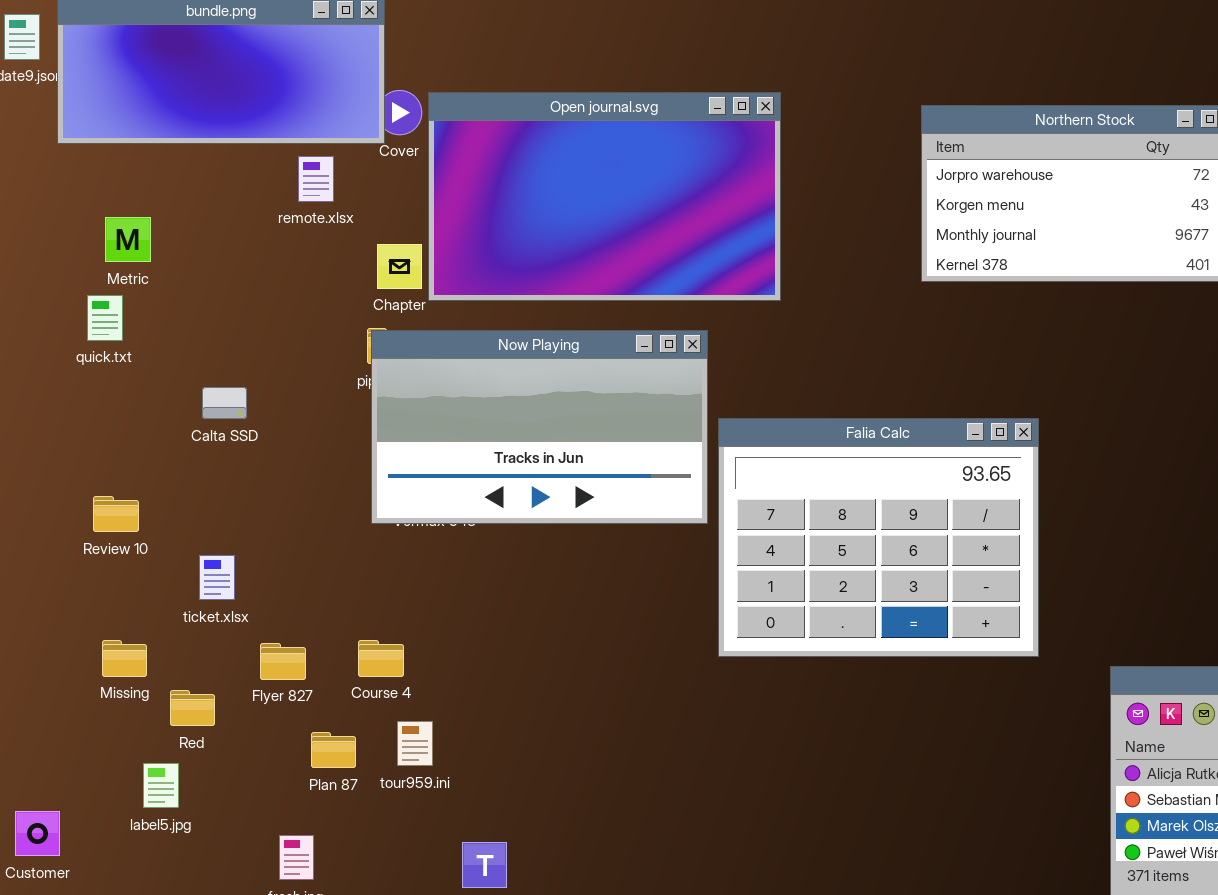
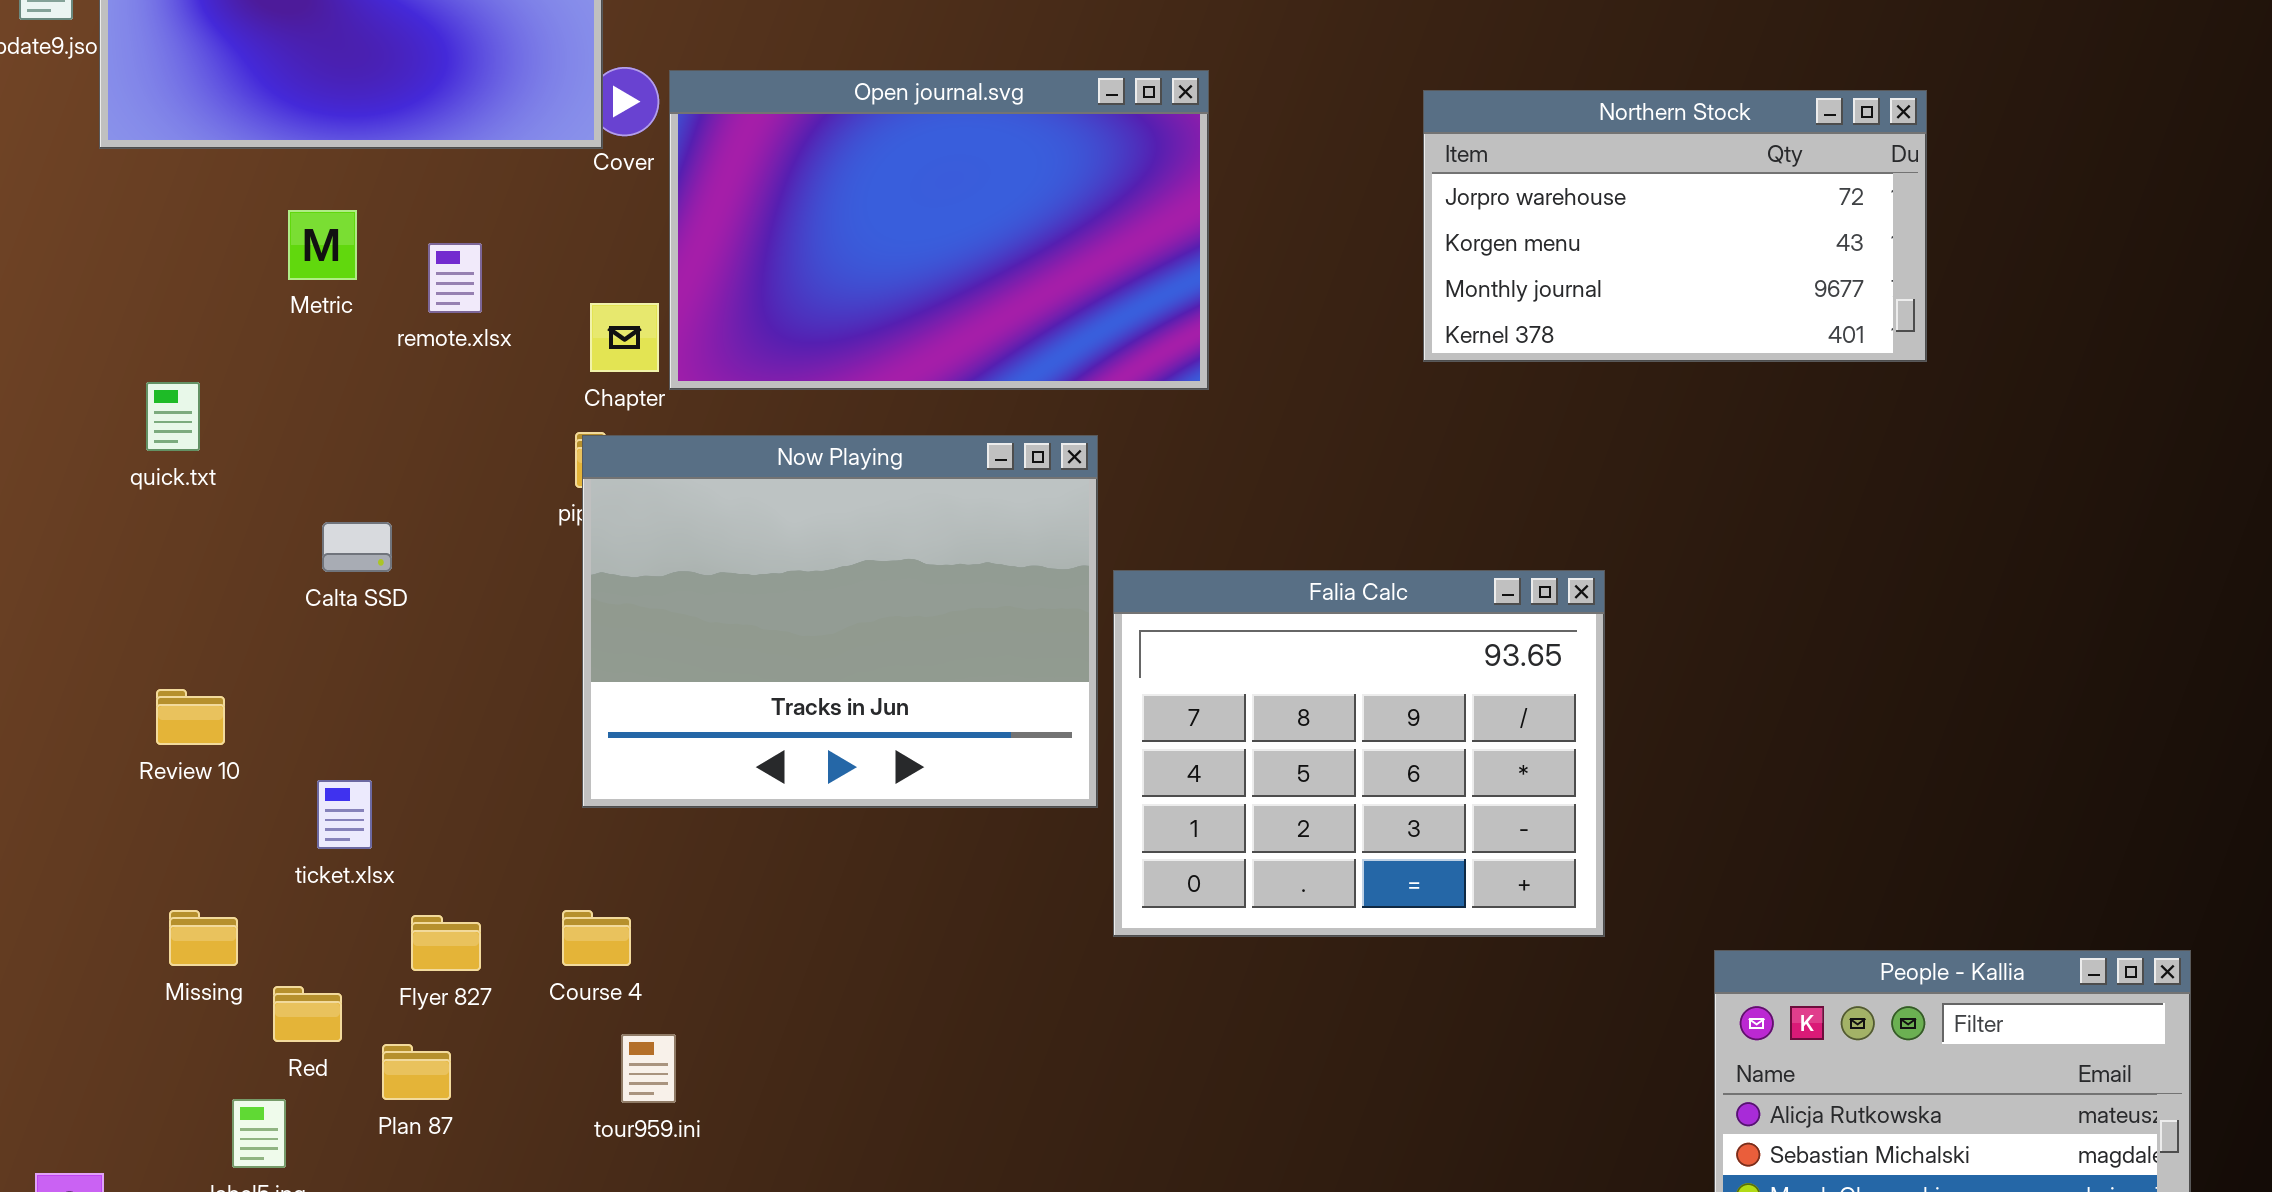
remote.xlsx: [298,156,334,202] -> [428,243,482,313], moved
Metric: [105,217,151,262] -> [288,210,357,280], moved
Now Playing: [371,330,708,524] -> [582,435,1098,808], resized
Plan 87: [311,732,356,768] -> [382,1044,451,1100], moved

